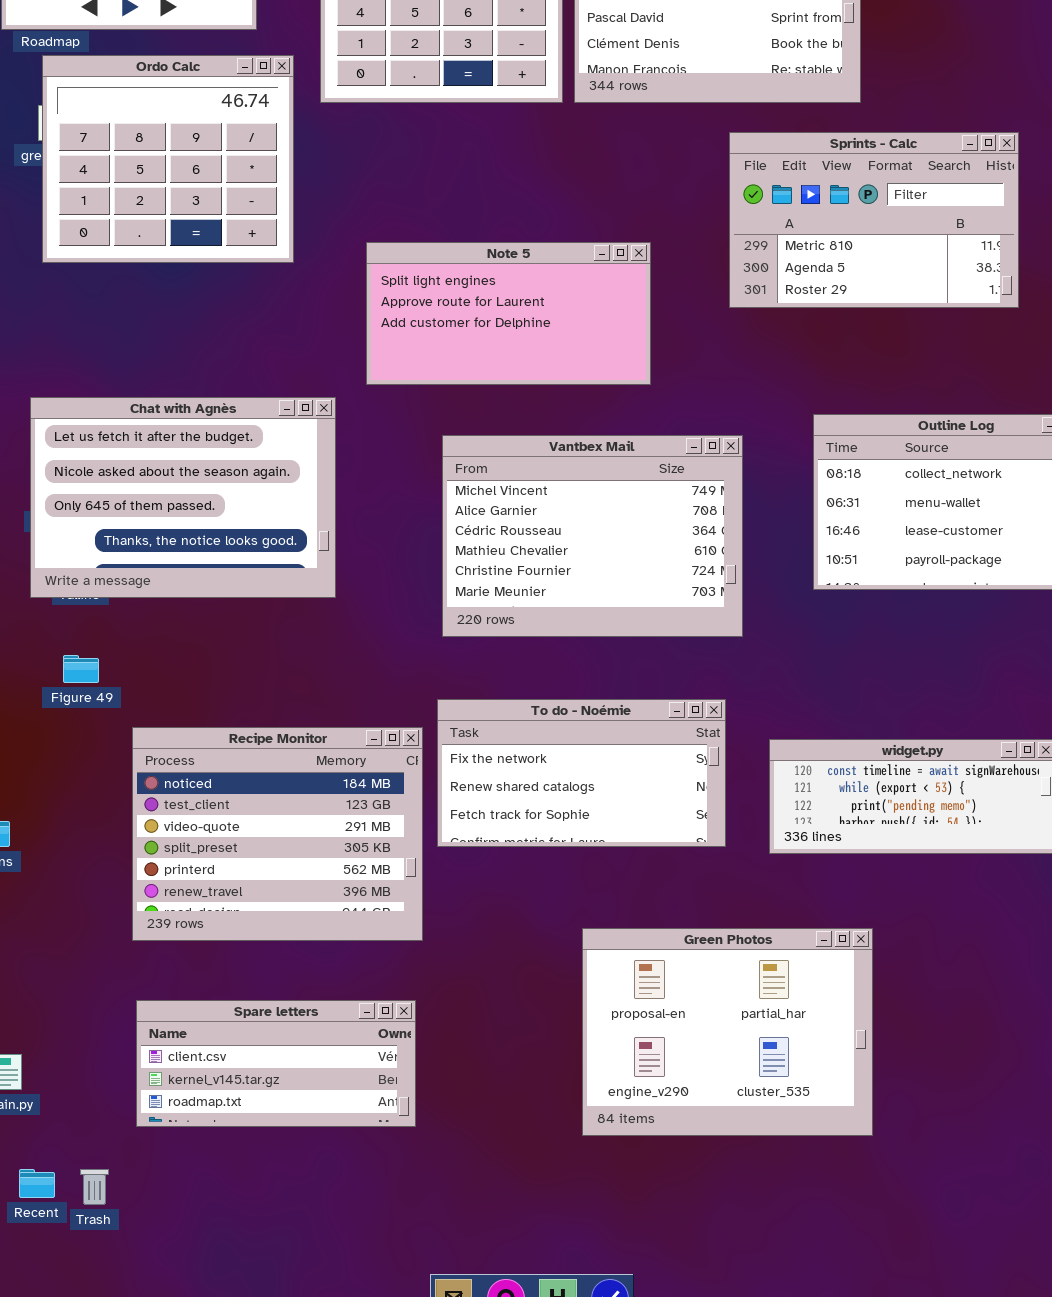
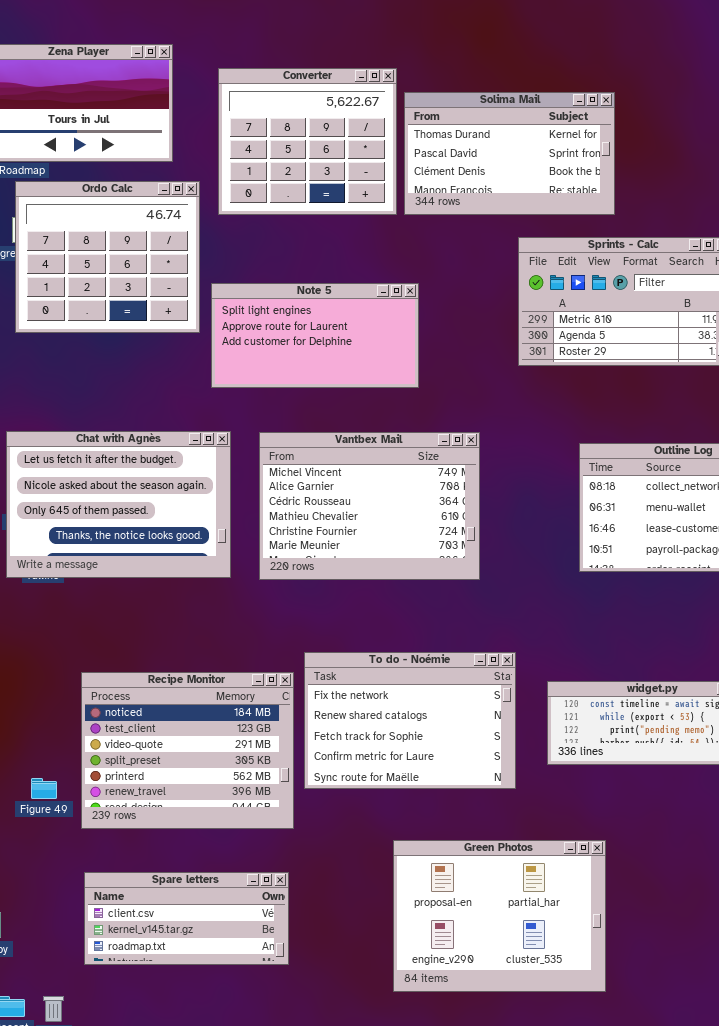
Note 5: [366,242,651,385] -> [211,283,419,388], moved
Vantbex Mail: [442,435,743,637] -> [259,432,480,580], moved
Figure 49: [63,655,99,683] -> [31,778,57,799], moved
To do - Noémie: [437,699,726,847] -> [304,652,516,789], resized
Green Photos: [582,928,873,1136] -> [393,840,606,992], moved

